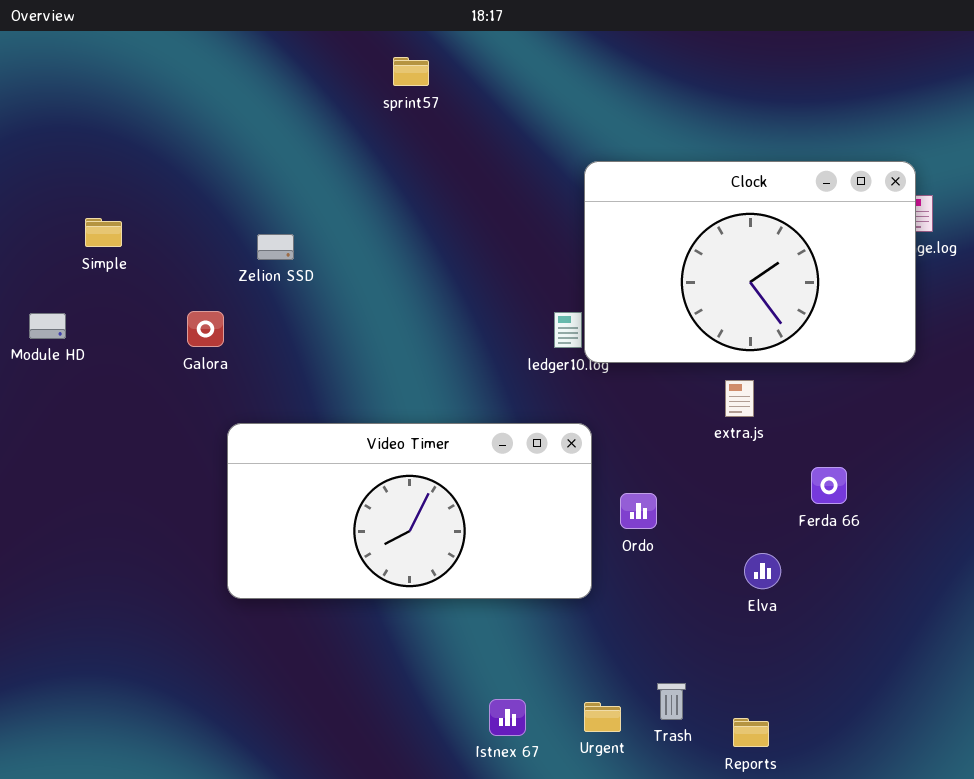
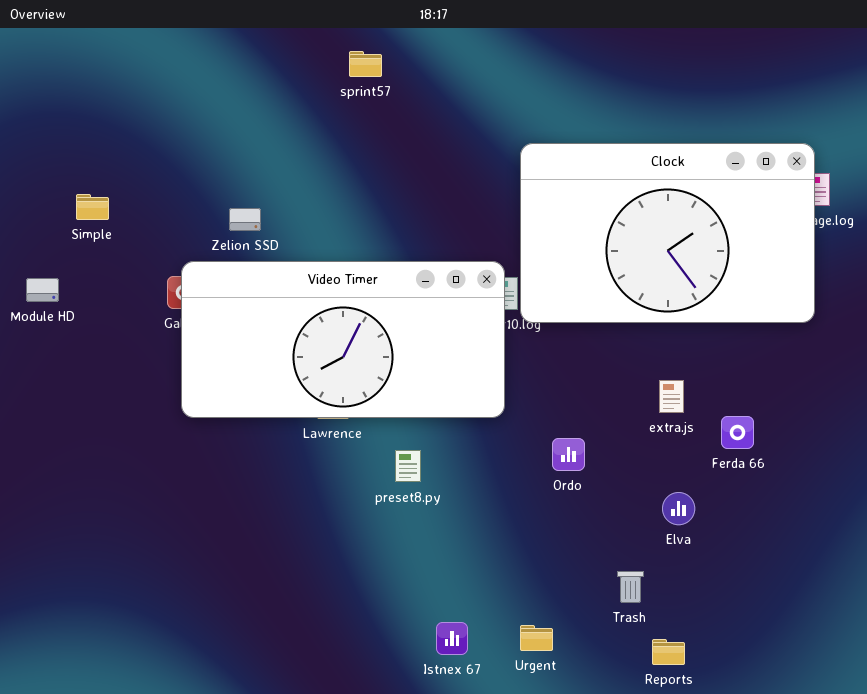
extra.js: [725,380,754,417] -> [659,380,684,413], moved
Video Timer: [227,423,592,599] -> [181,261,505,418], moved
Trash: [657,683,686,720] -> [617,571,644,603], moved

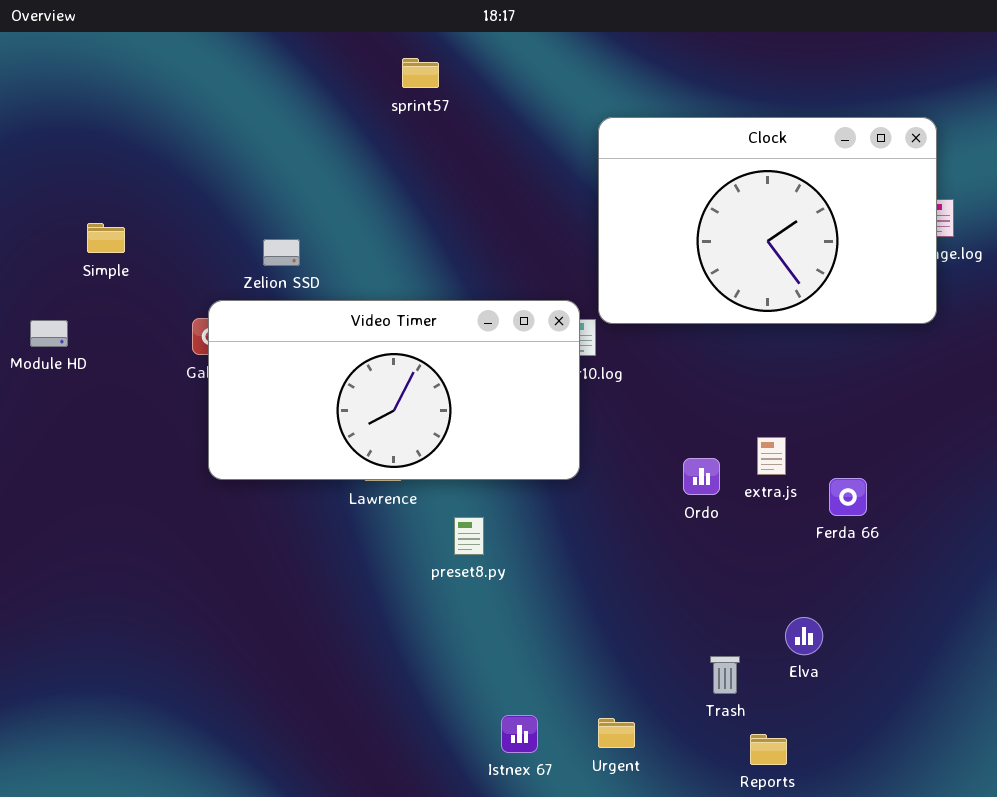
Clock: [520,143,815,323] -> [598,117,937,324], moved
Ordo: [552,438,585,471] -> [683,458,720,495], moved
Elva: [662,492,695,525] -> [785,617,823,655], moved

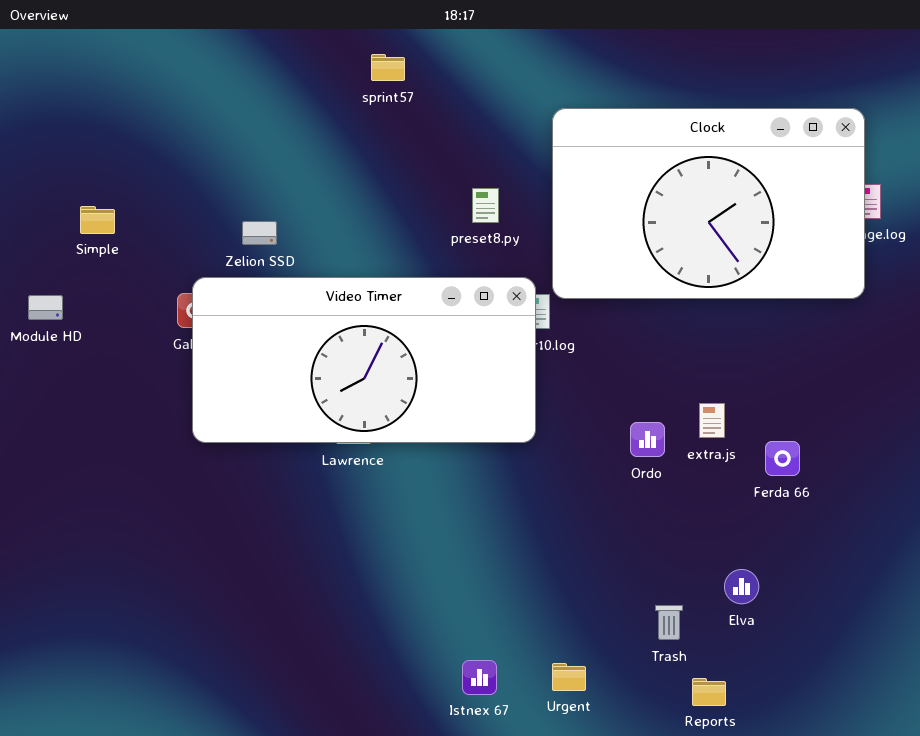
preset8.py: [454,517,484,555] -> [472,188,499,223], moved

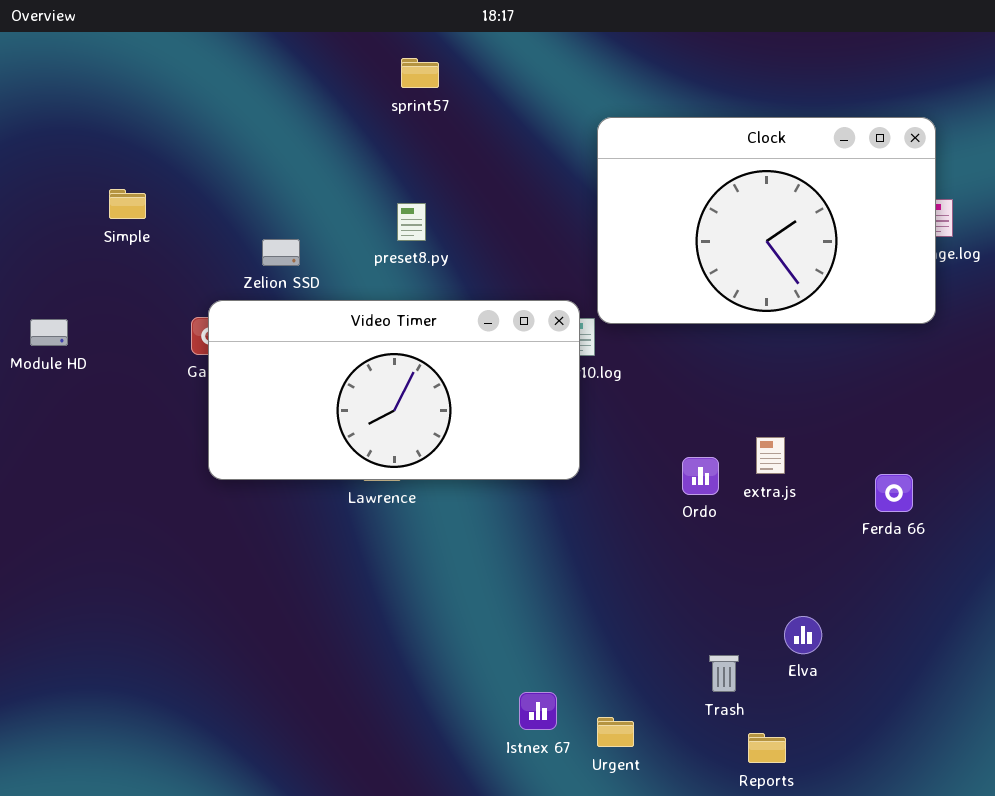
preset8.py: [472,188,499,223] -> [397,203,426,241], moved
Simple: [80,206,115,234] -> [109,189,146,219], moved
Ferda 66: [765,441,800,476] -> [875,474,913,512], moved
Istnex 67: [462,660,497,695] -> [519,692,557,730], moved

